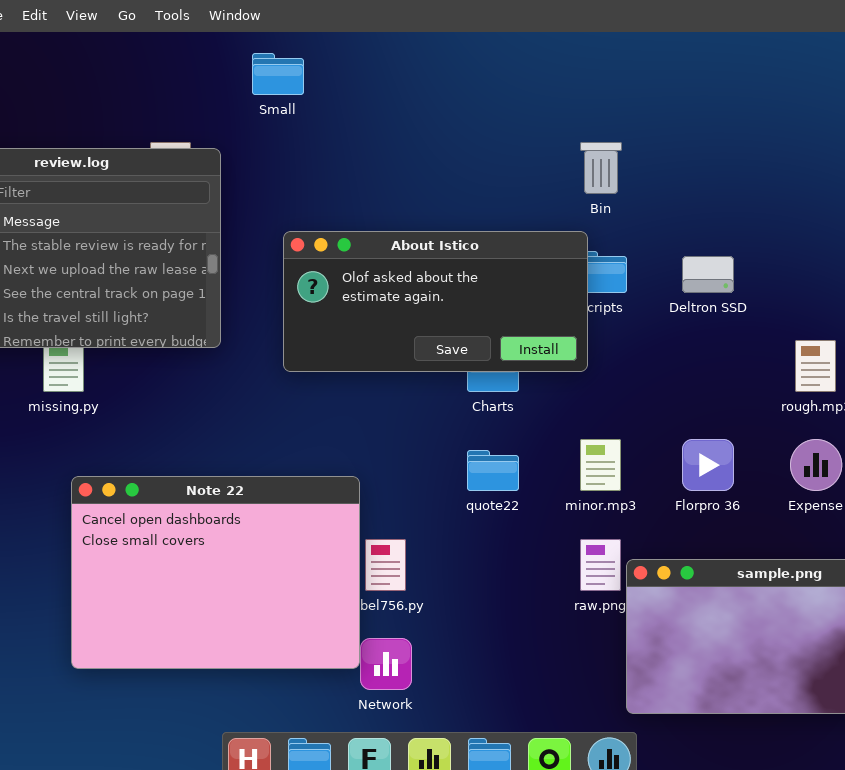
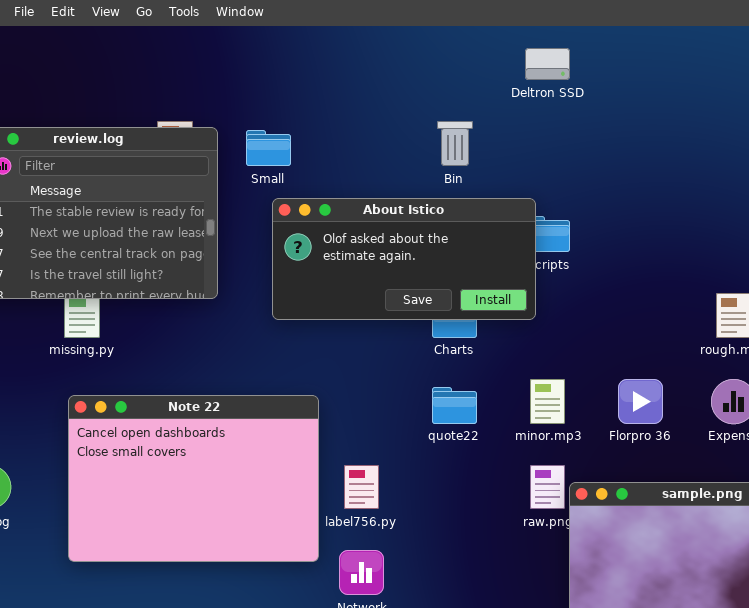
Small: [252,53,304,95] -> [246,130,291,166], moved
Bin: [580,142,622,194] -> [437,121,473,166], moved
Deltron SSD: [682,256,734,293] -> [525,48,570,80], moved
Note 22: [71,476,360,669] -> [68,395,319,562], moved

